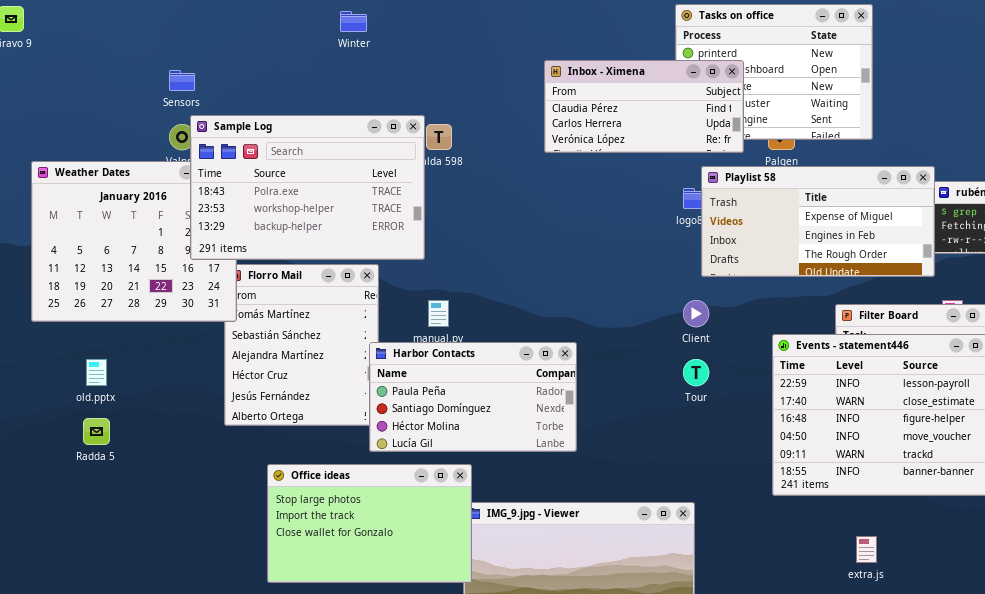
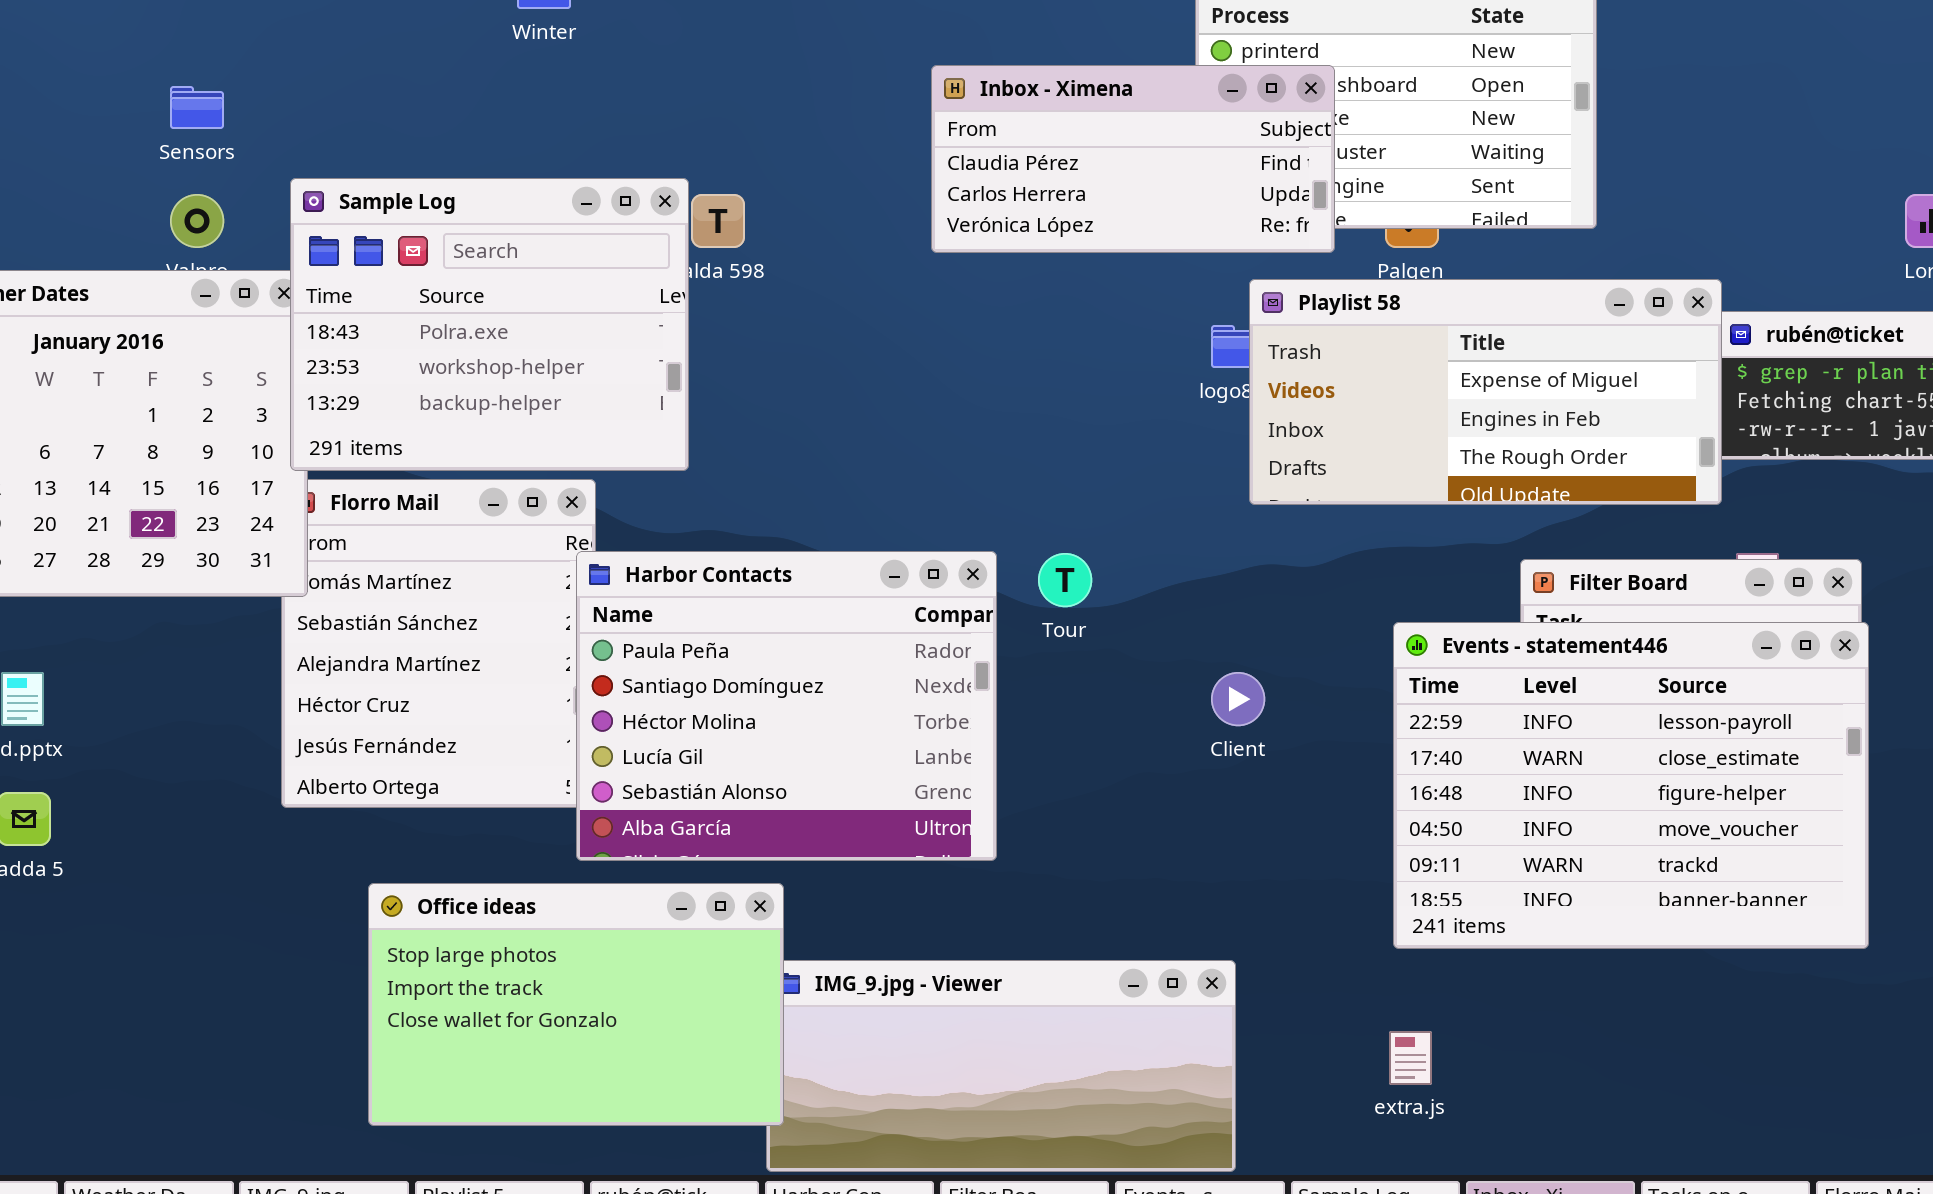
Sample Log: [190,115,425,260] -> [290,178,689,471], resized
Client: [683,300,709,327] -> [1211,672,1265,726], moved
Harbor Contacts: [369,342,577,452] -> [576,551,997,861], resized
Tour: [683,359,709,386] -> [1038,553,1092,607], moved
extra.js: [856,536,877,563] -> [1389,1031,1432,1085], moved

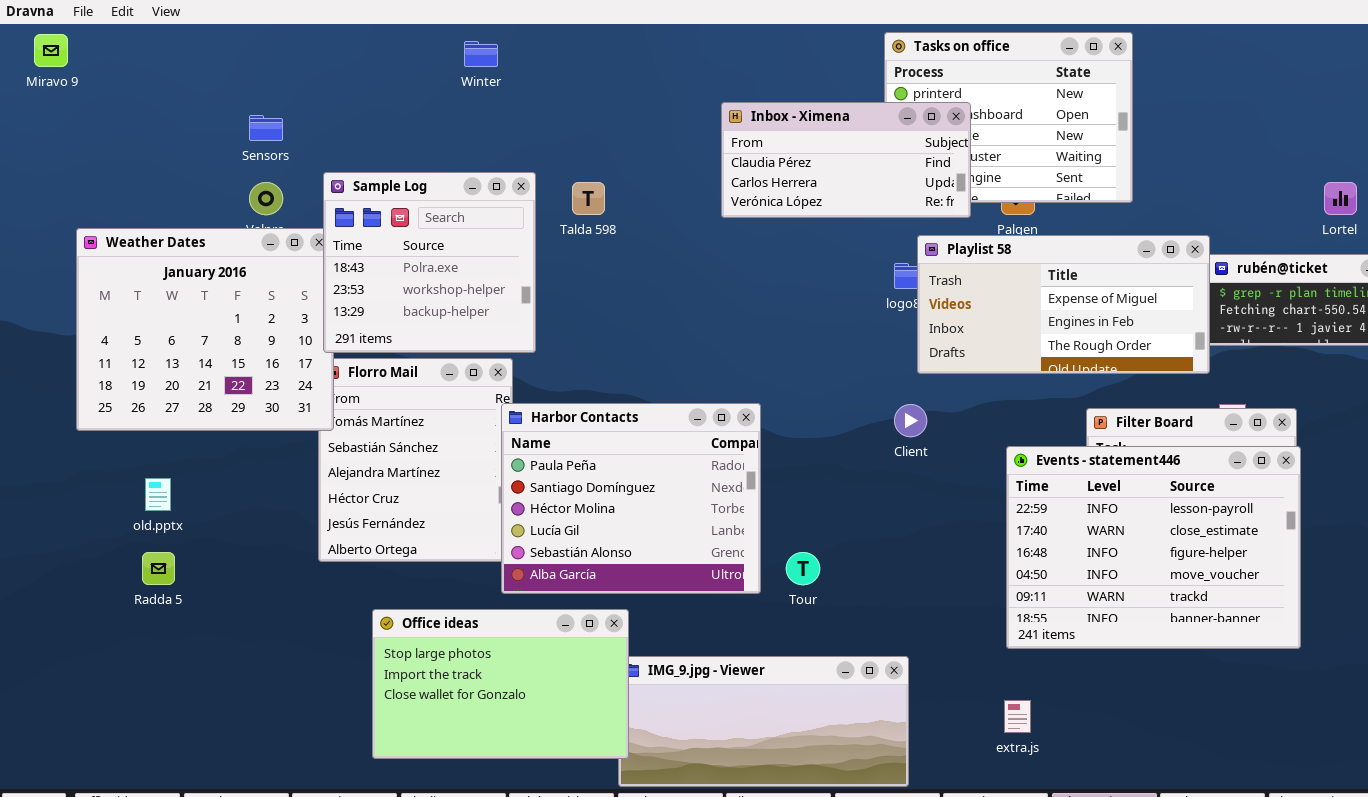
Sample Log: [290,178,689,471] -> [323,172,536,353], resized
Tour: [1038,553,1092,607] -> [786,552,820,585], moved
Client: [1211,672,1265,726] -> [894,404,927,437], moved

